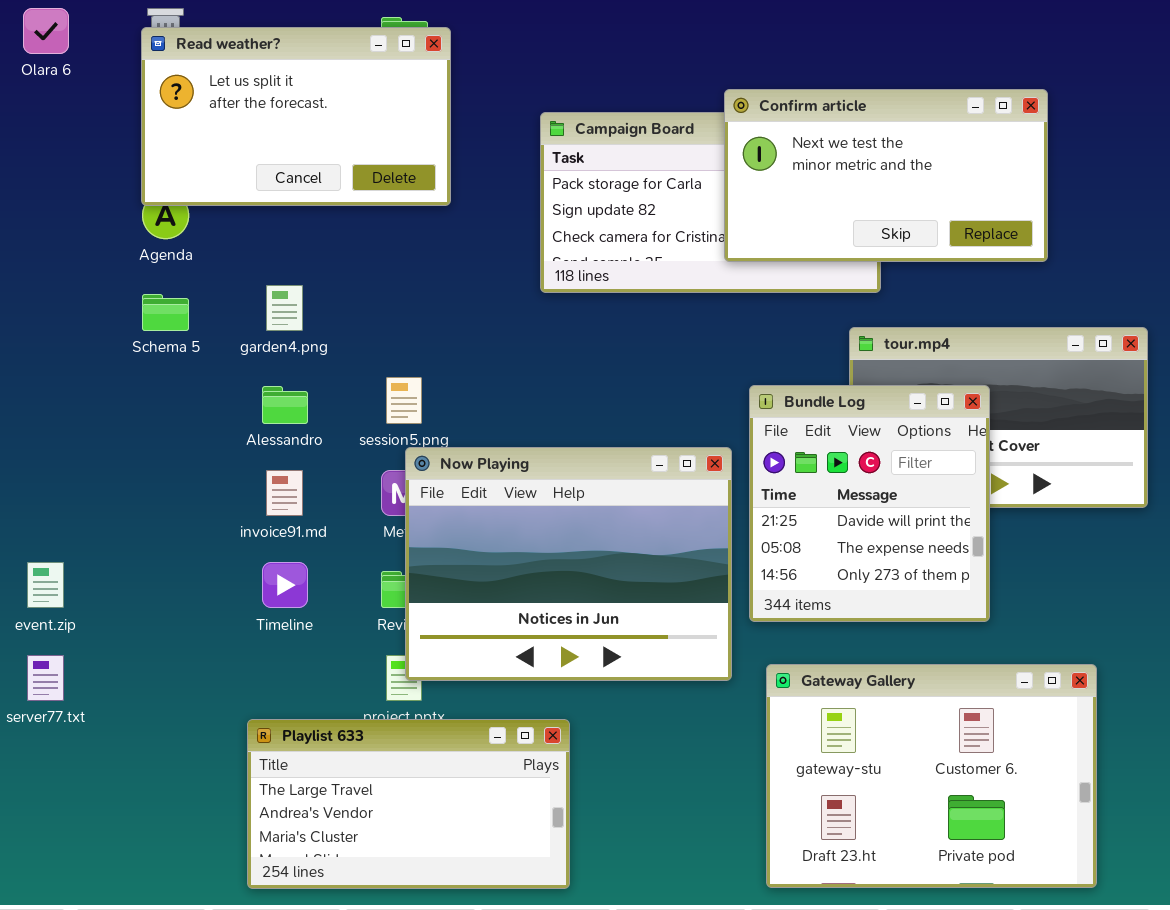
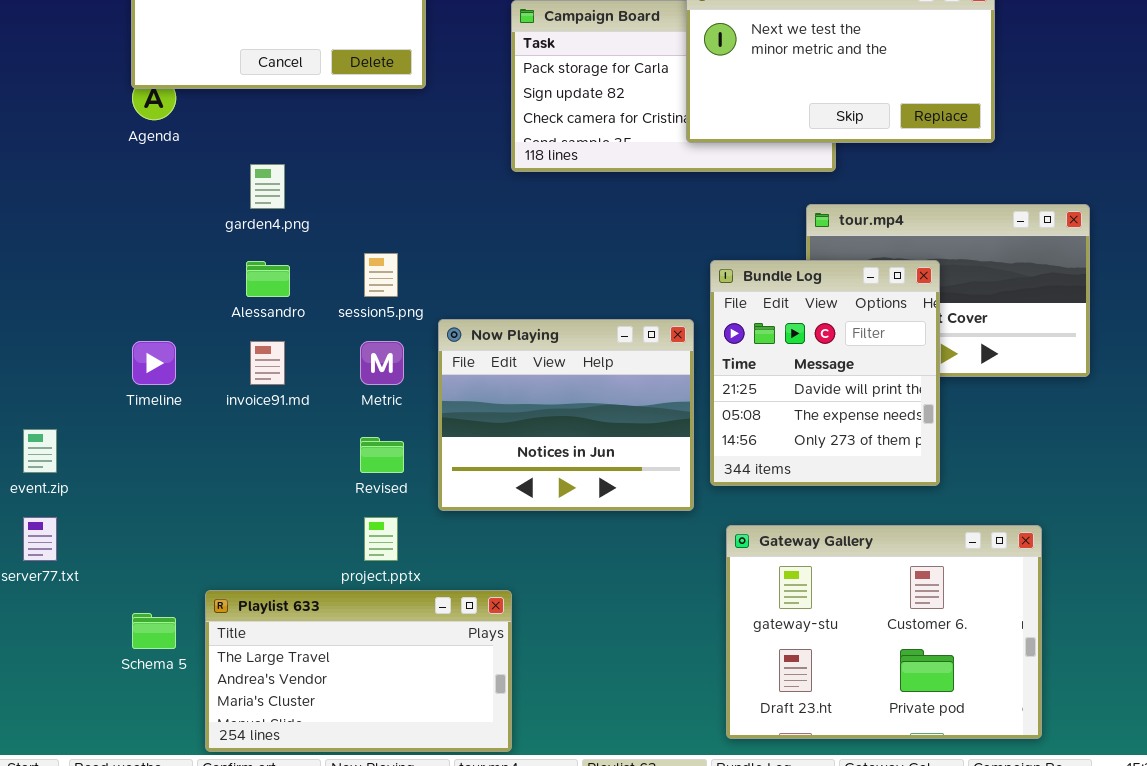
Schema 5: [142,294,189,331] -> [132,613,176,649], moved
Now Playing: [405,447,732,681] -> [438,319,694,511], resized
Timeline: [262,562,308,608] -> [132,341,176,385], moved
Playlist 633: [247,719,570,889] -> [205,590,512,752], moved

